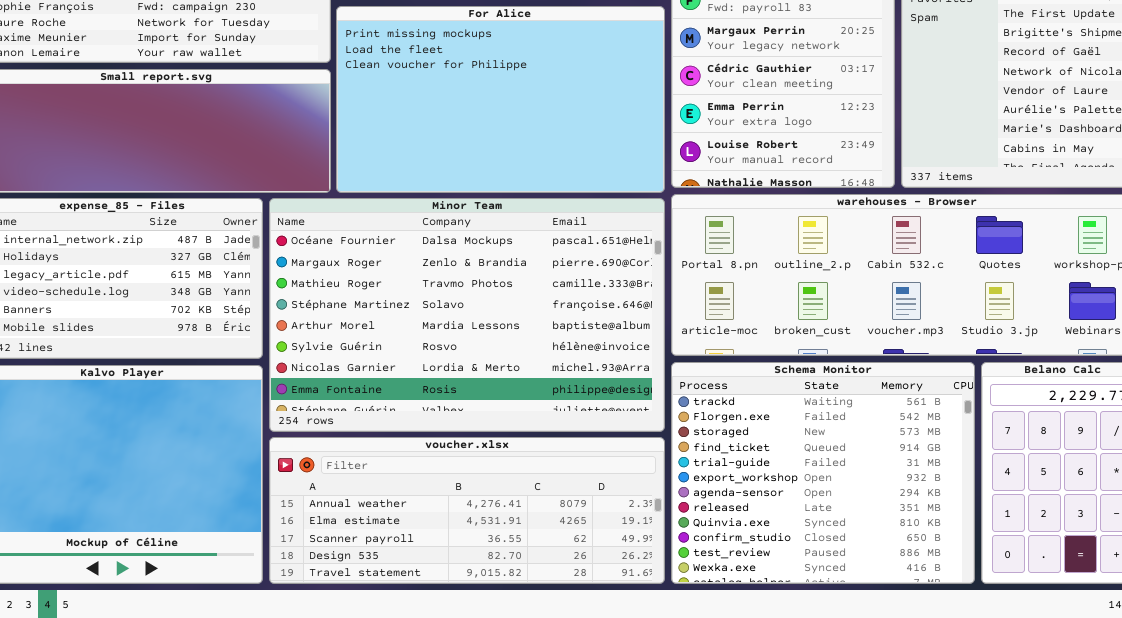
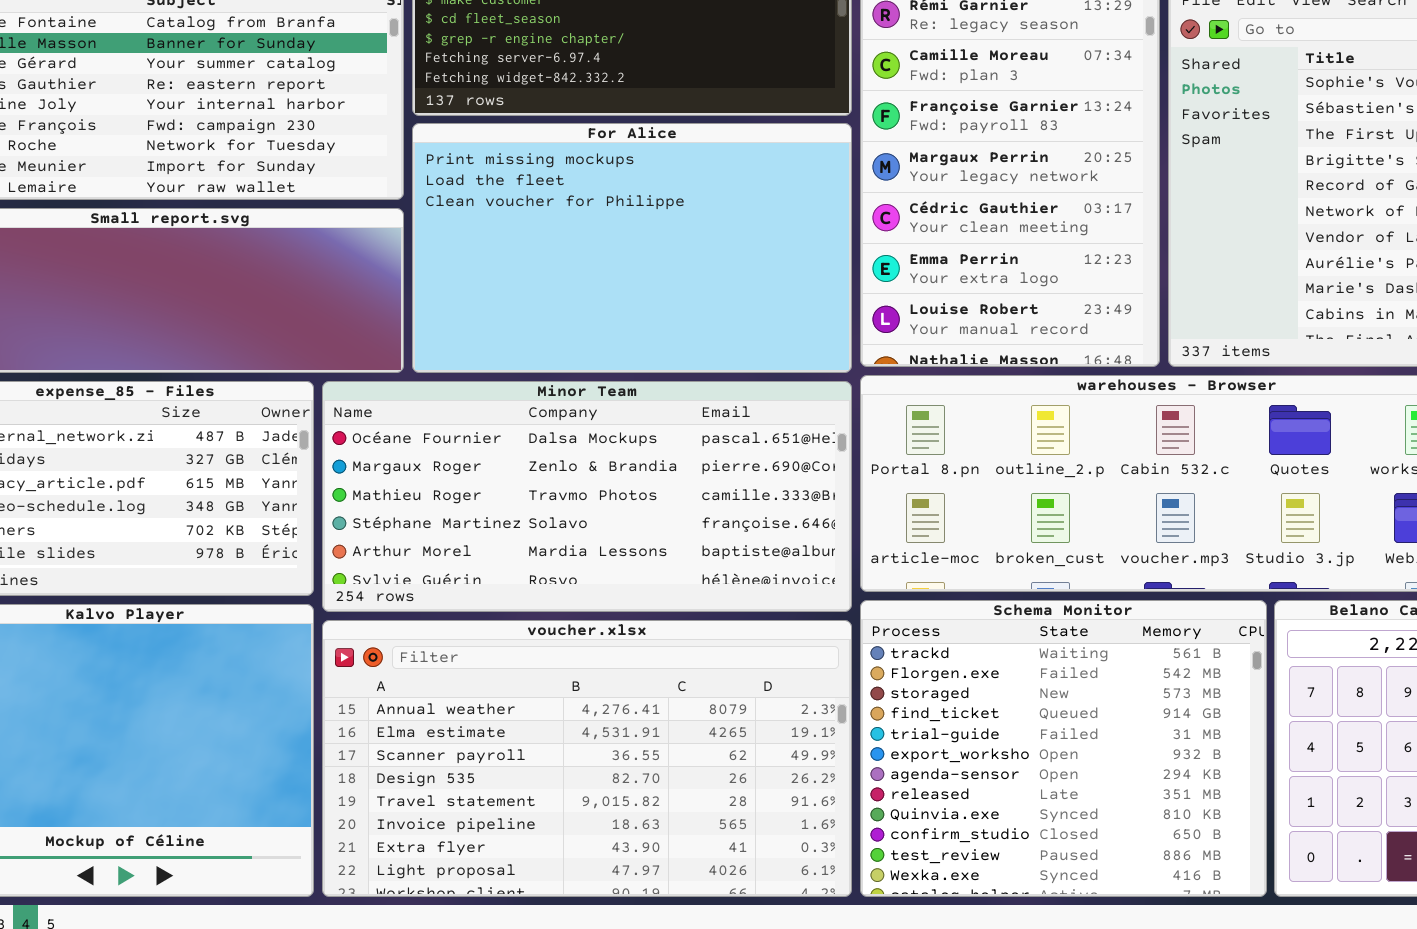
Minor Team: [269,198,665,432] -> [322,381,852,612], resized
voucher.xlsx: [269,437,665,584] -> [322,620,852,897], resized

